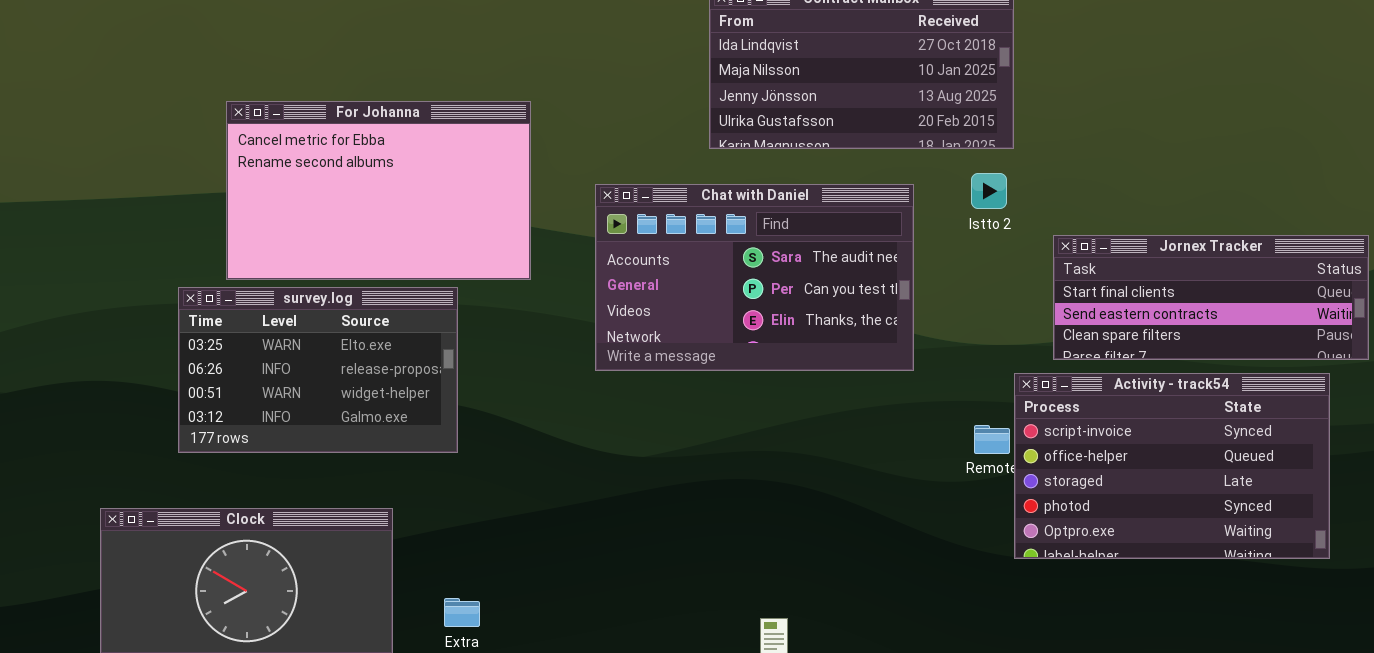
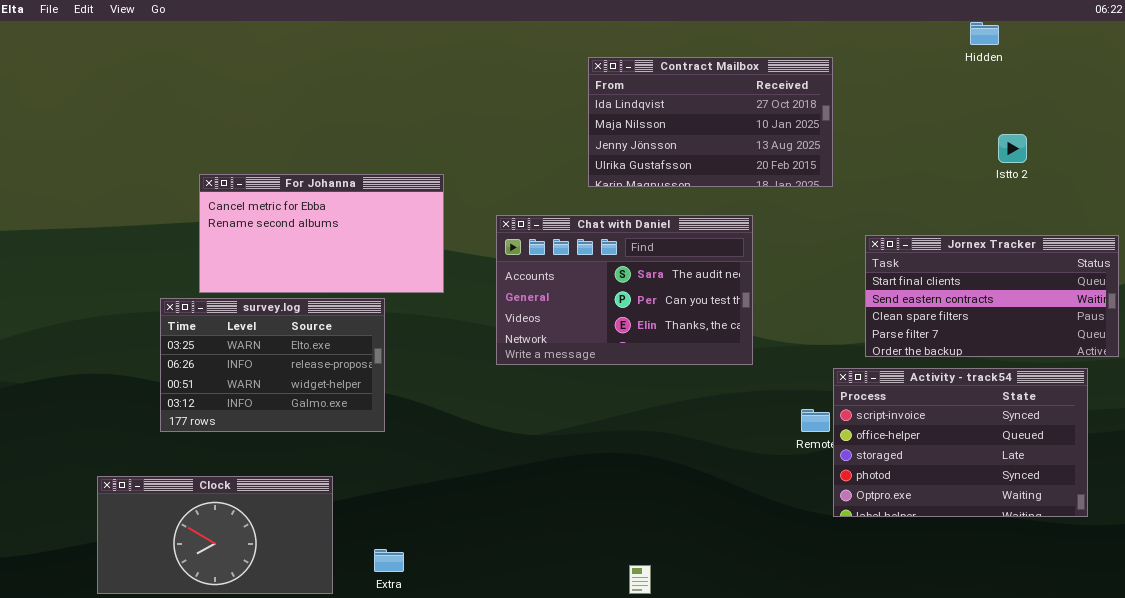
For Johanna: [226,101,531,280] -> [199,174,444,293], resized
Istto 2: [971,173,1007,209] -> [998,134,1027,163], moved
Jornex Tracker: [1053,235,1369,360] -> [865,235,1119,357], resized

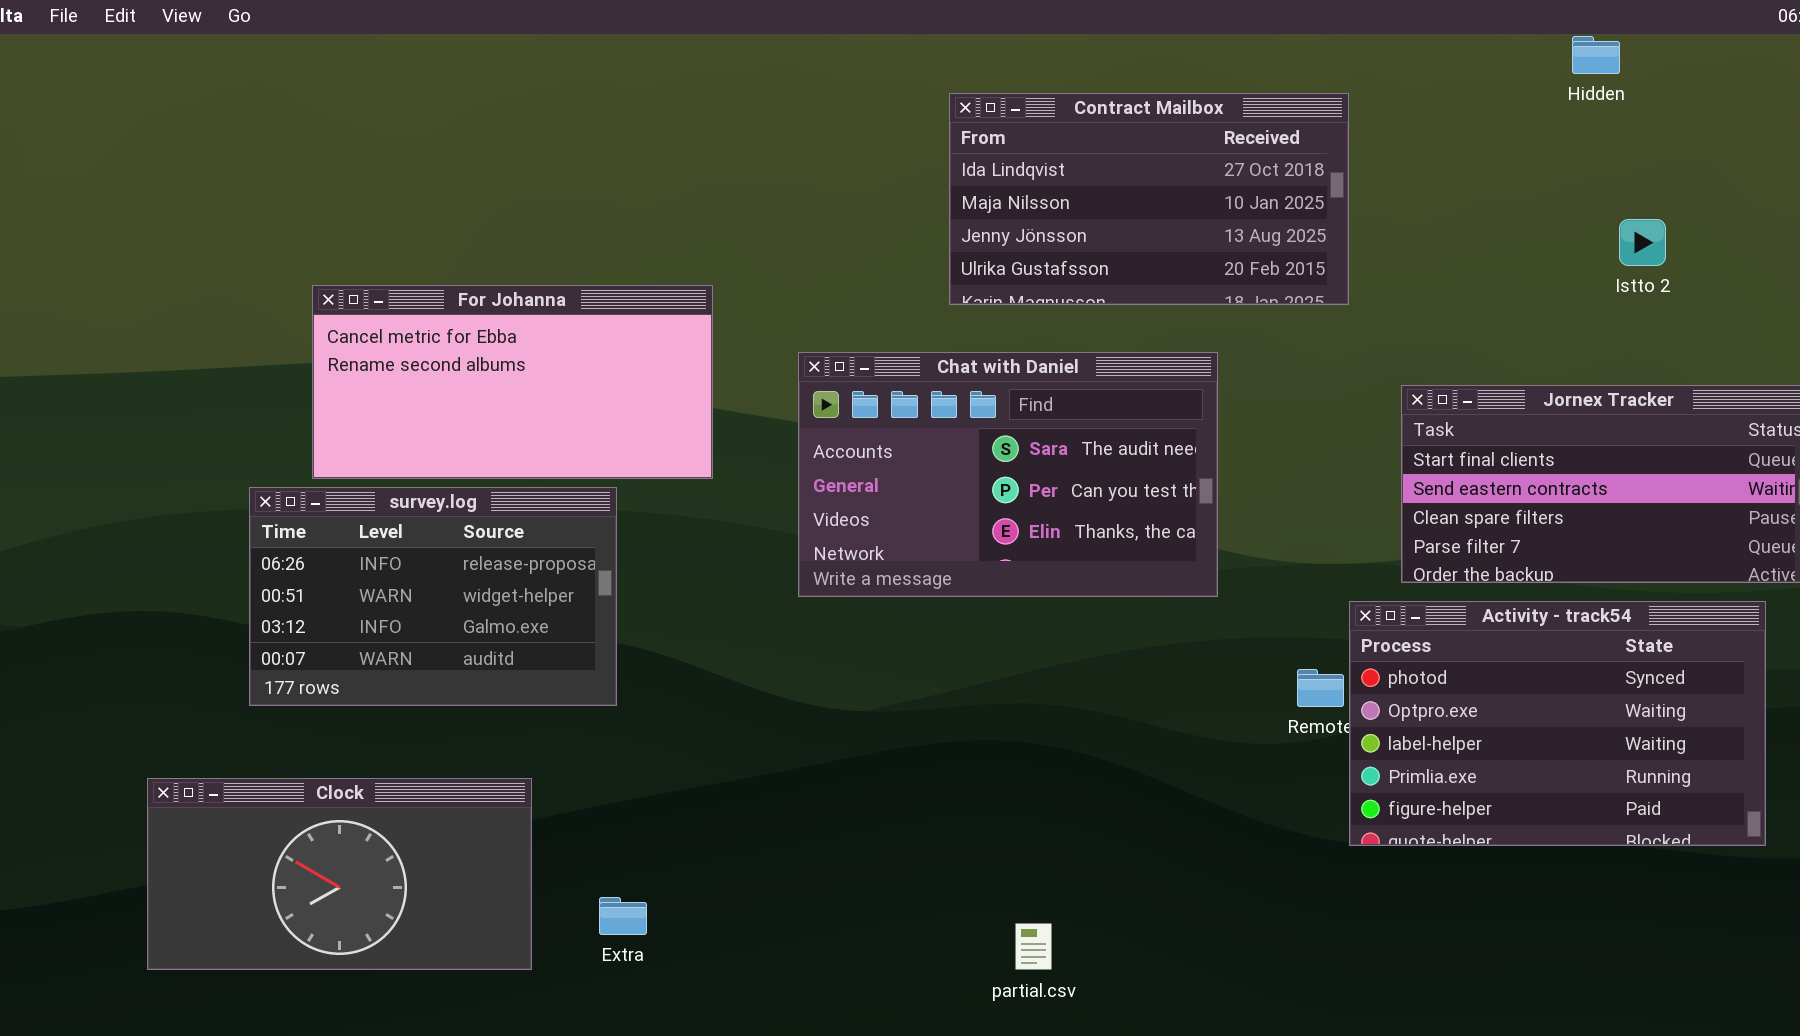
survey.log: [160,298,385,432] -> [249,487,617,706], scrolled down 1 row
Activity - track54: [833,368,1088,517] -> [1349,601,1766,846], scrolled down 3 rows

